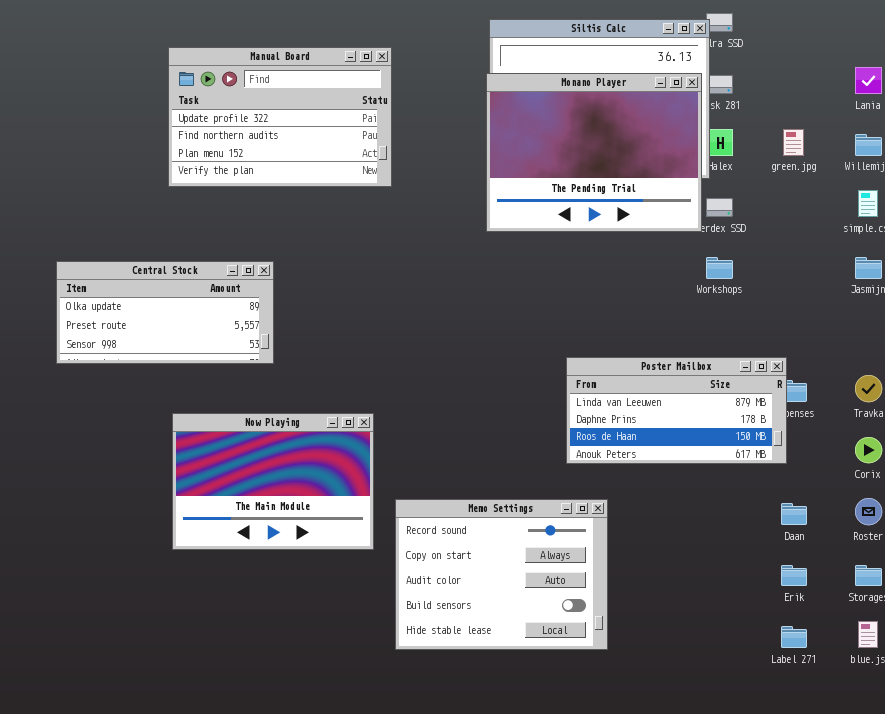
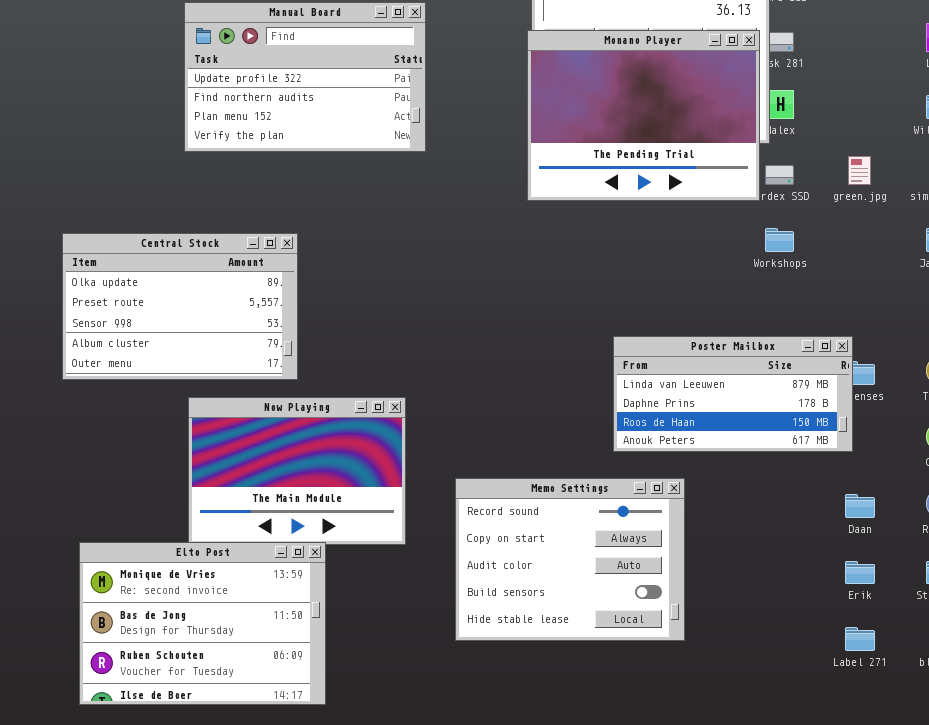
green.jpg: [783,129,804,156] -> [848,156,871,185], moved
Central Stock: [56,261,274,364] -> [62,233,298,380], resized
Memo Settings: [395,499,608,650] -> [455,478,685,641], moved
Elto Post: none -> [79,542,326,705], opened

